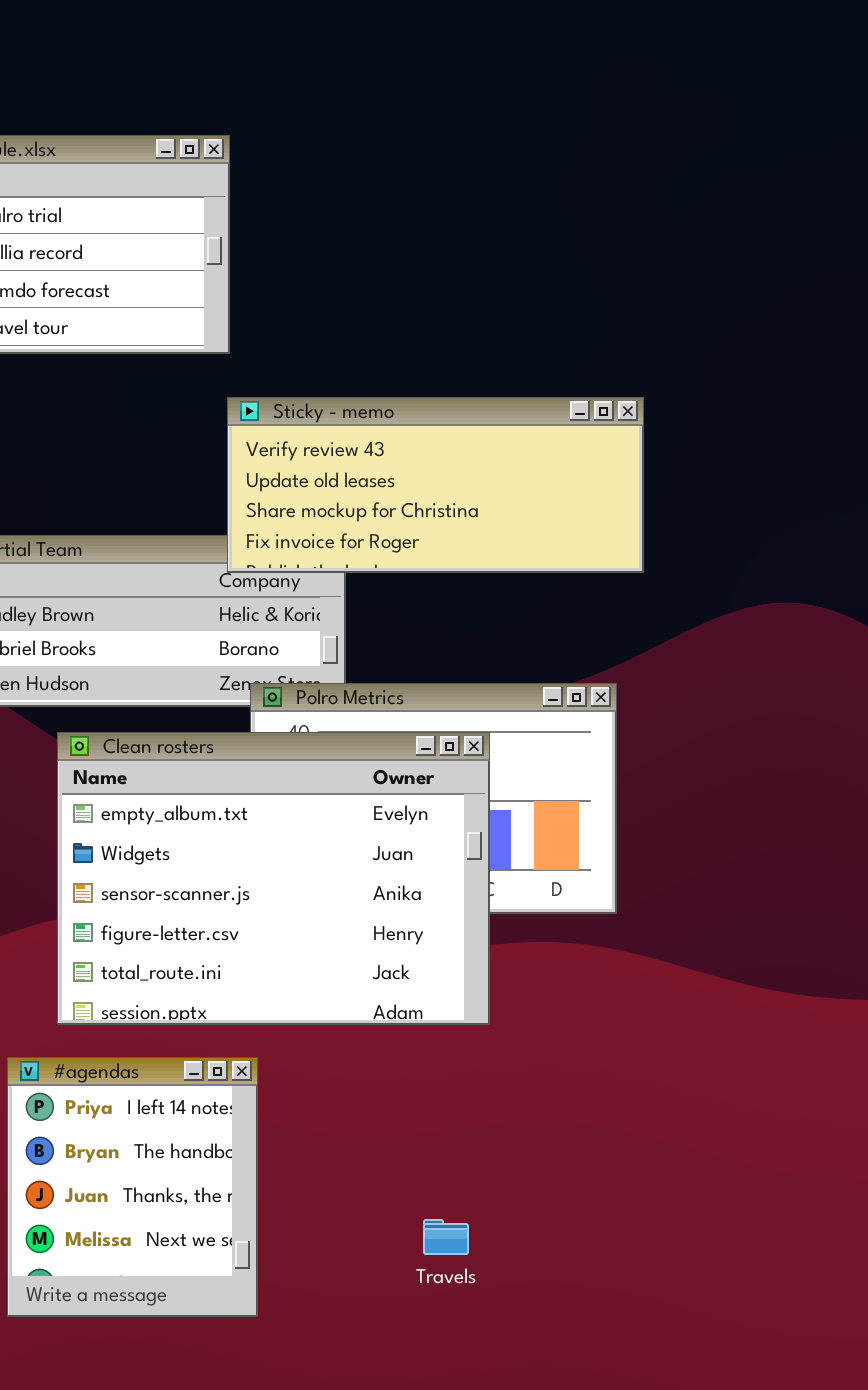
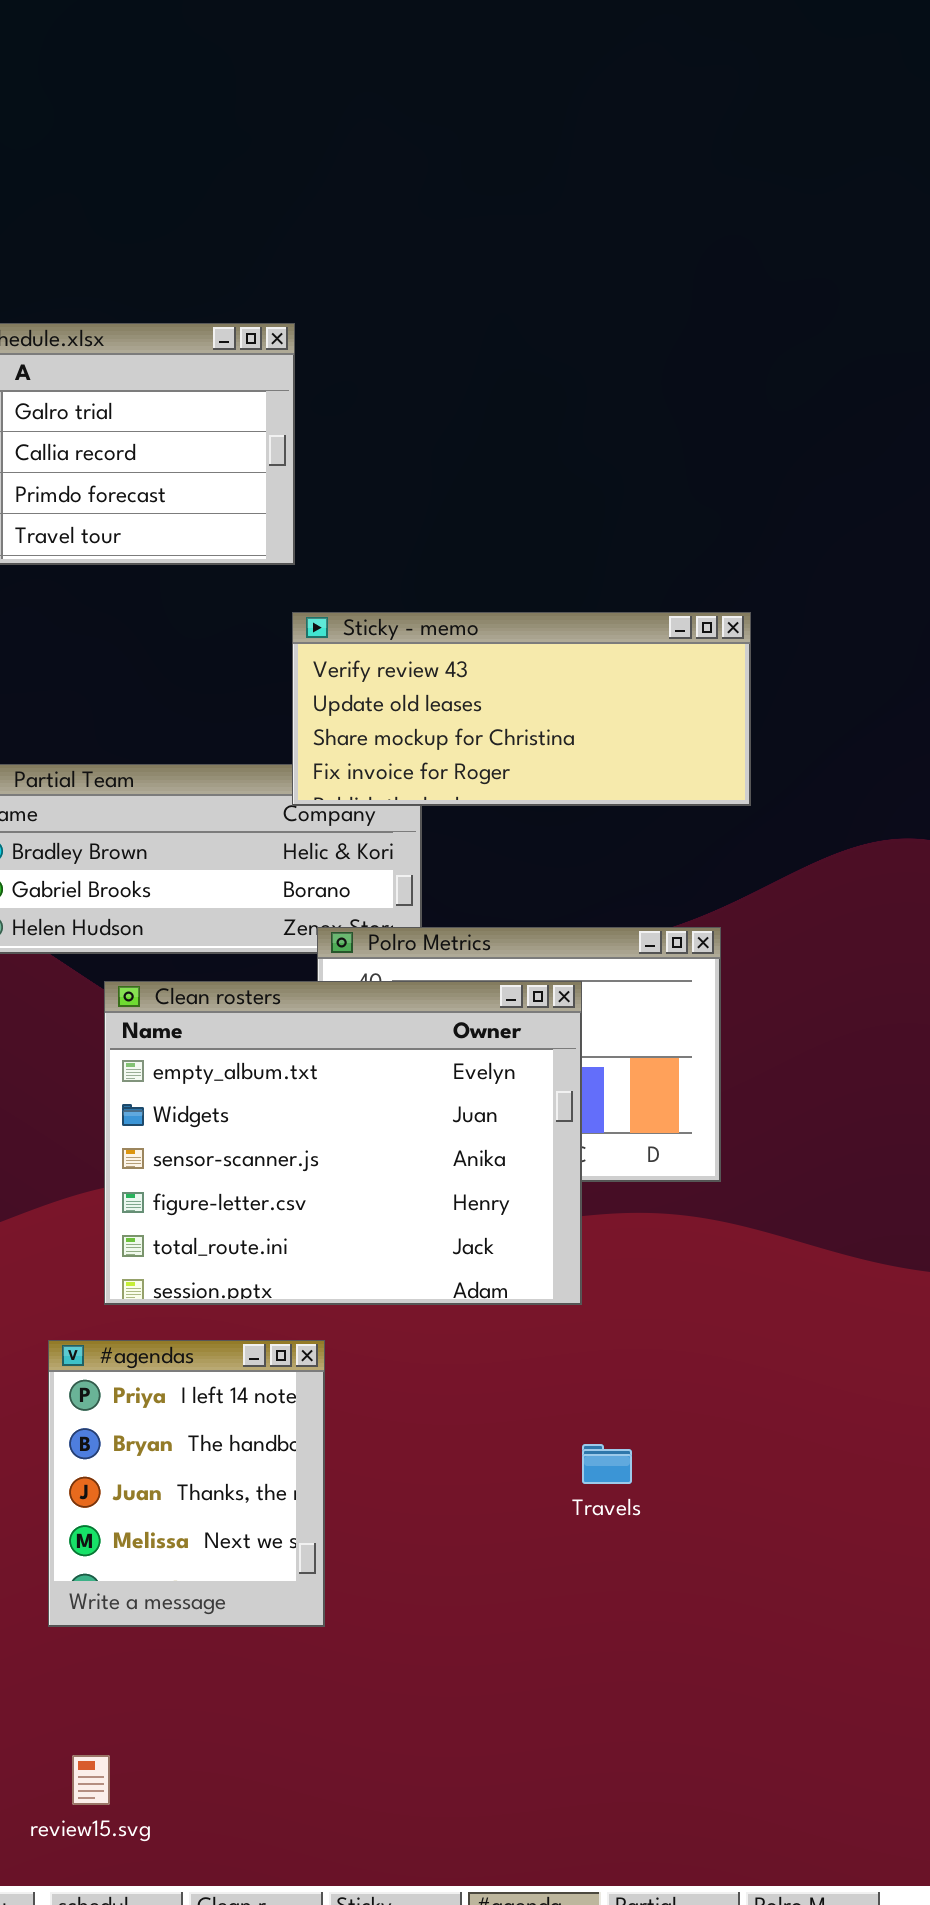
Travels: [423,1219,469,1255] -> [582,1444,632,1484], moved

